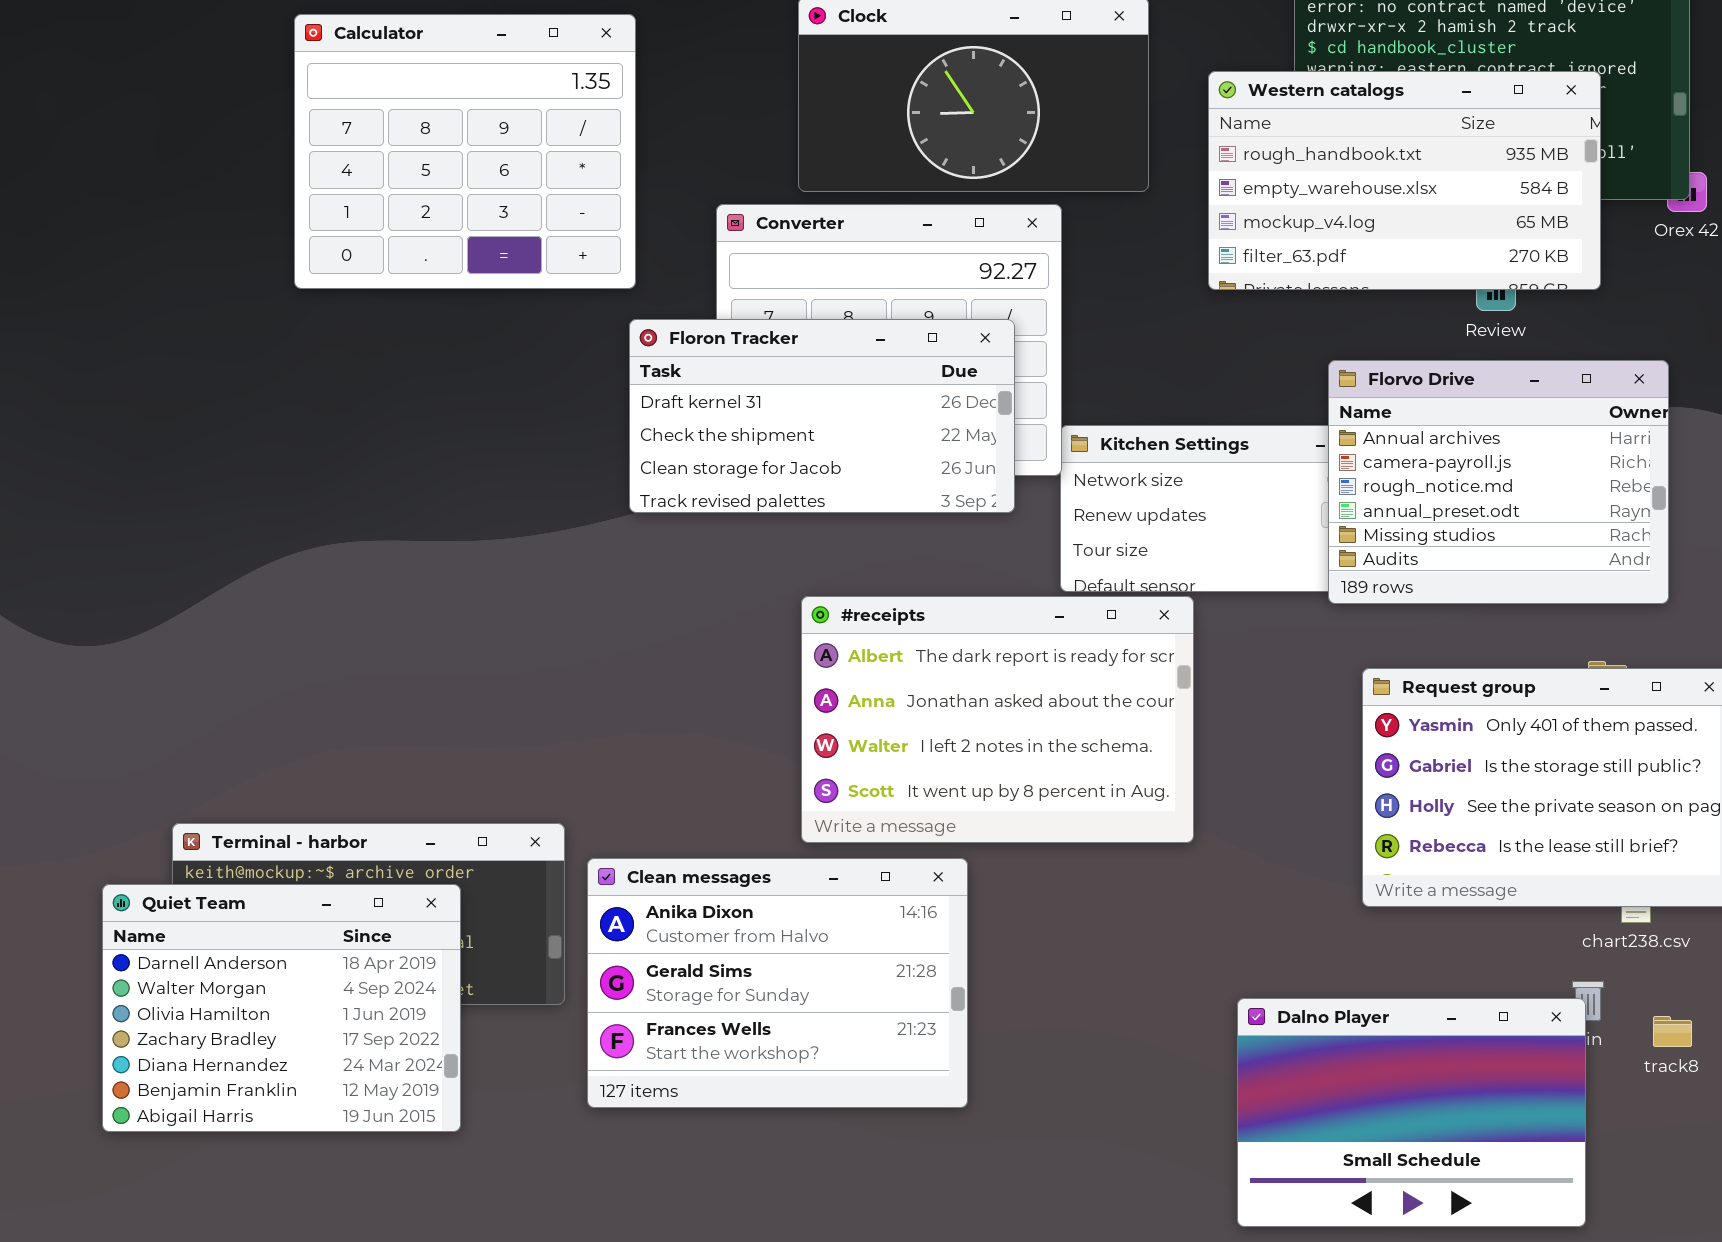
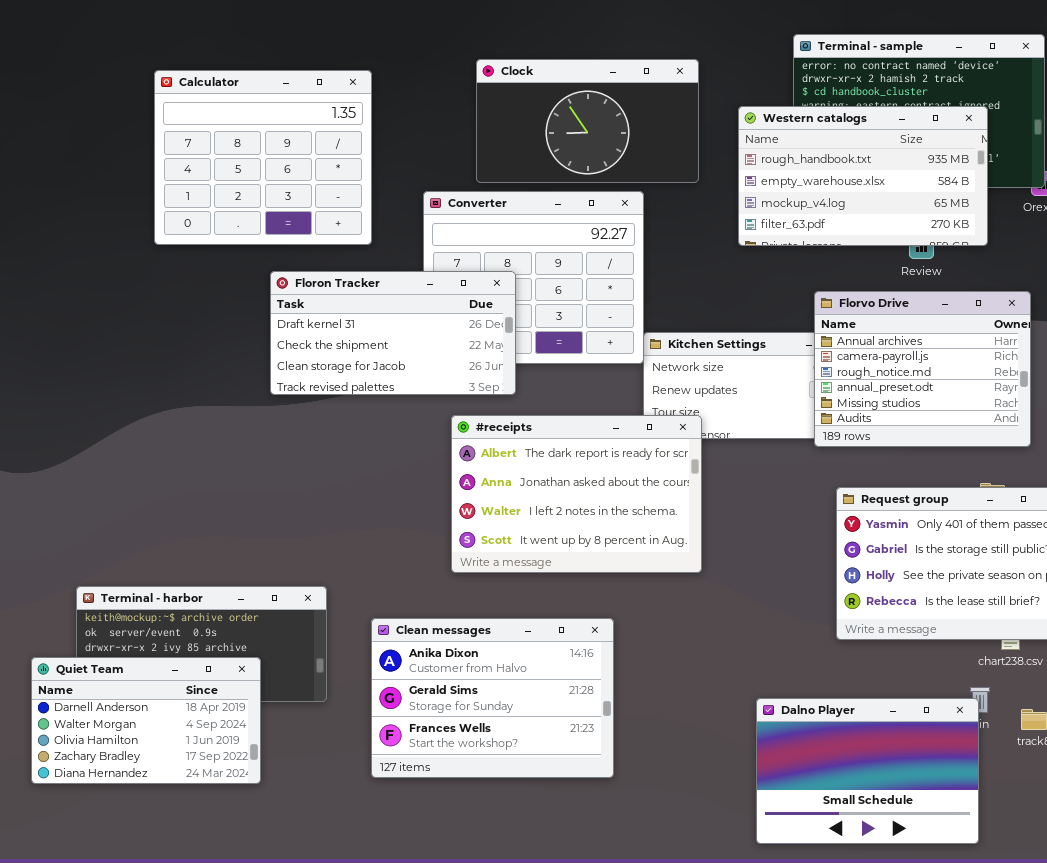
Floron Tracker: [629,319,1015,513] -> [270,271,516,395], moved
#receipts: [801,596,1194,843] -> [451,415,702,573], moved
Clean messages: [587,858,968,1108] -> [371,618,614,778], moved
Quiet Team: [102,884,461,1132] -> [31,657,261,784], resized

